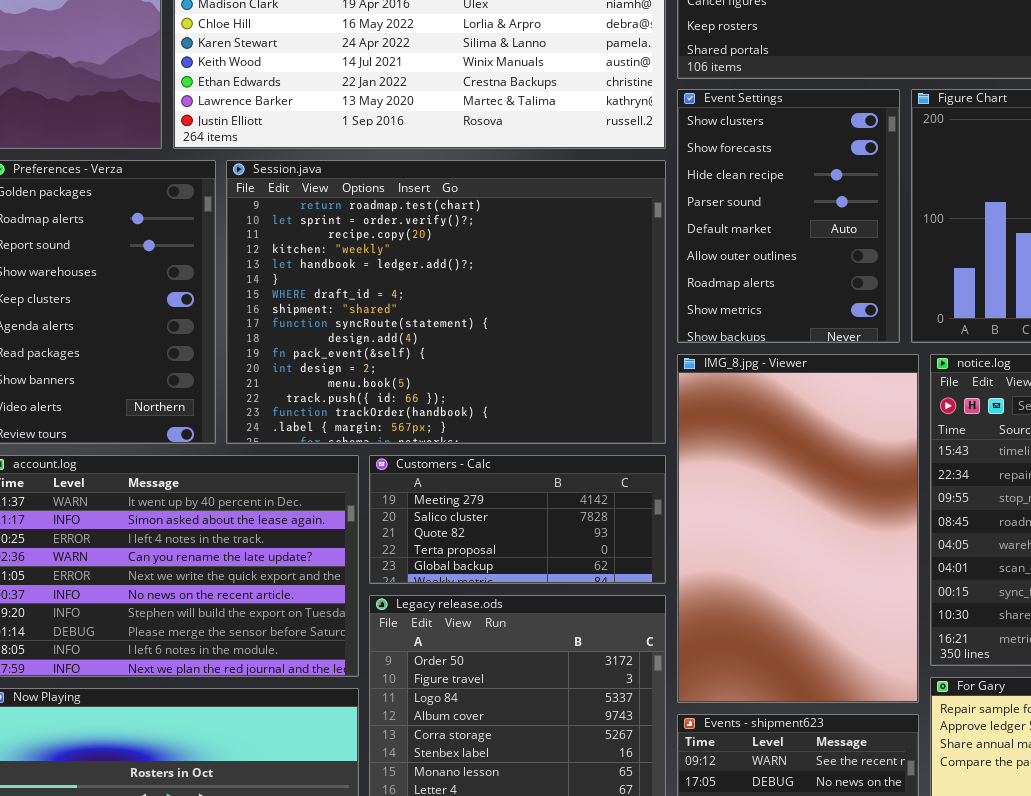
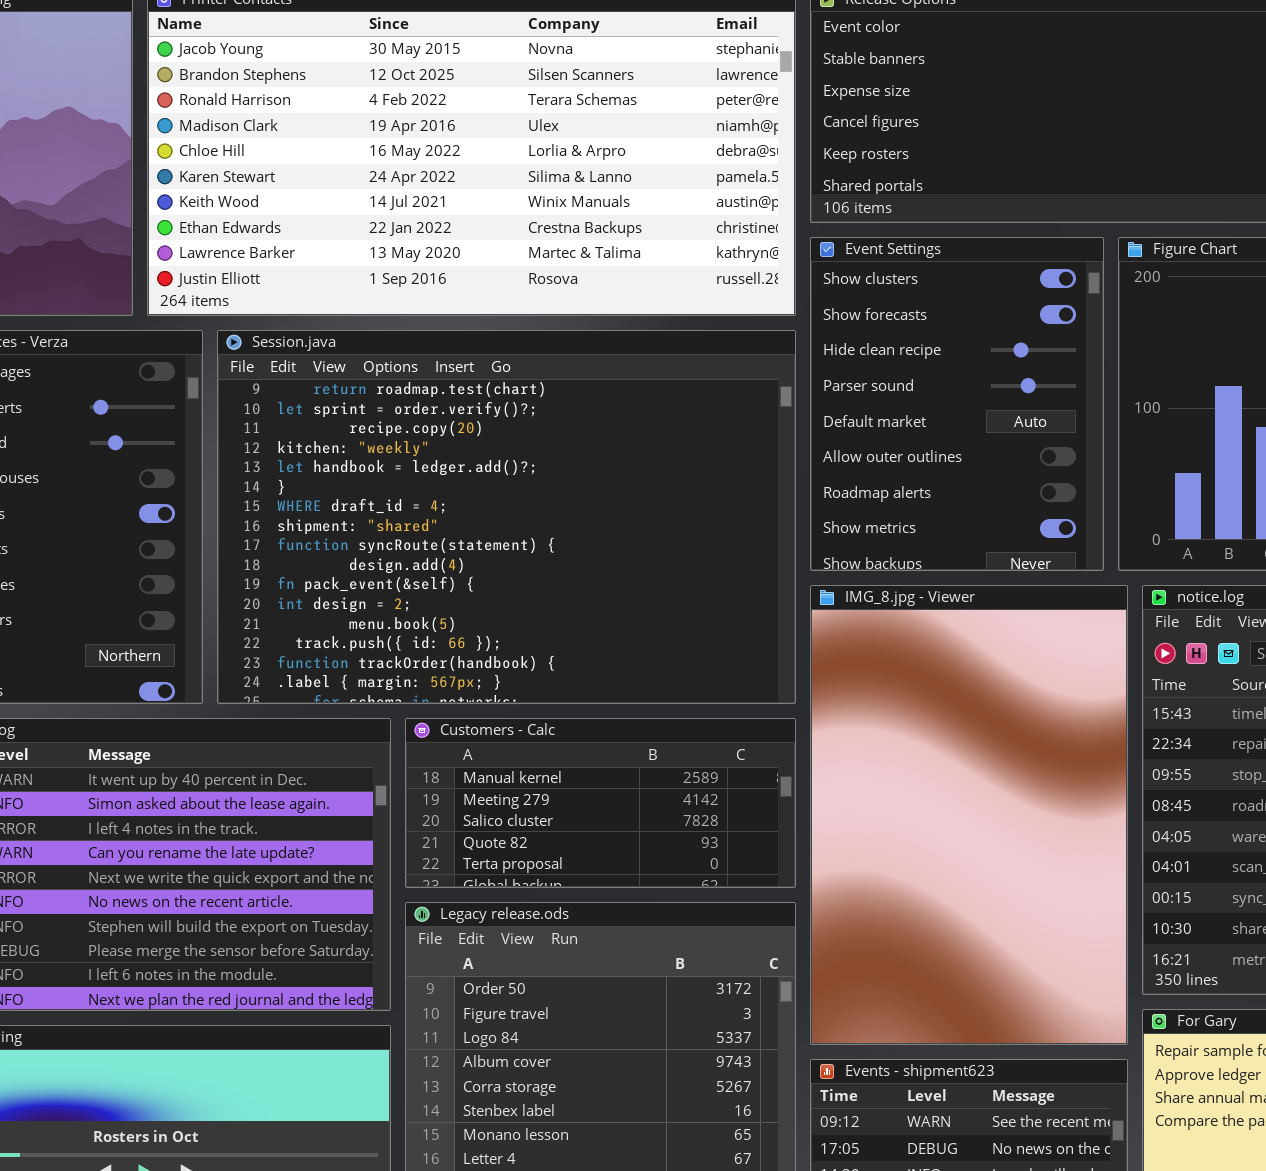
Customers - Calc: [369,455,666,584] -> [405,718,796,888], scrolled up 1 row

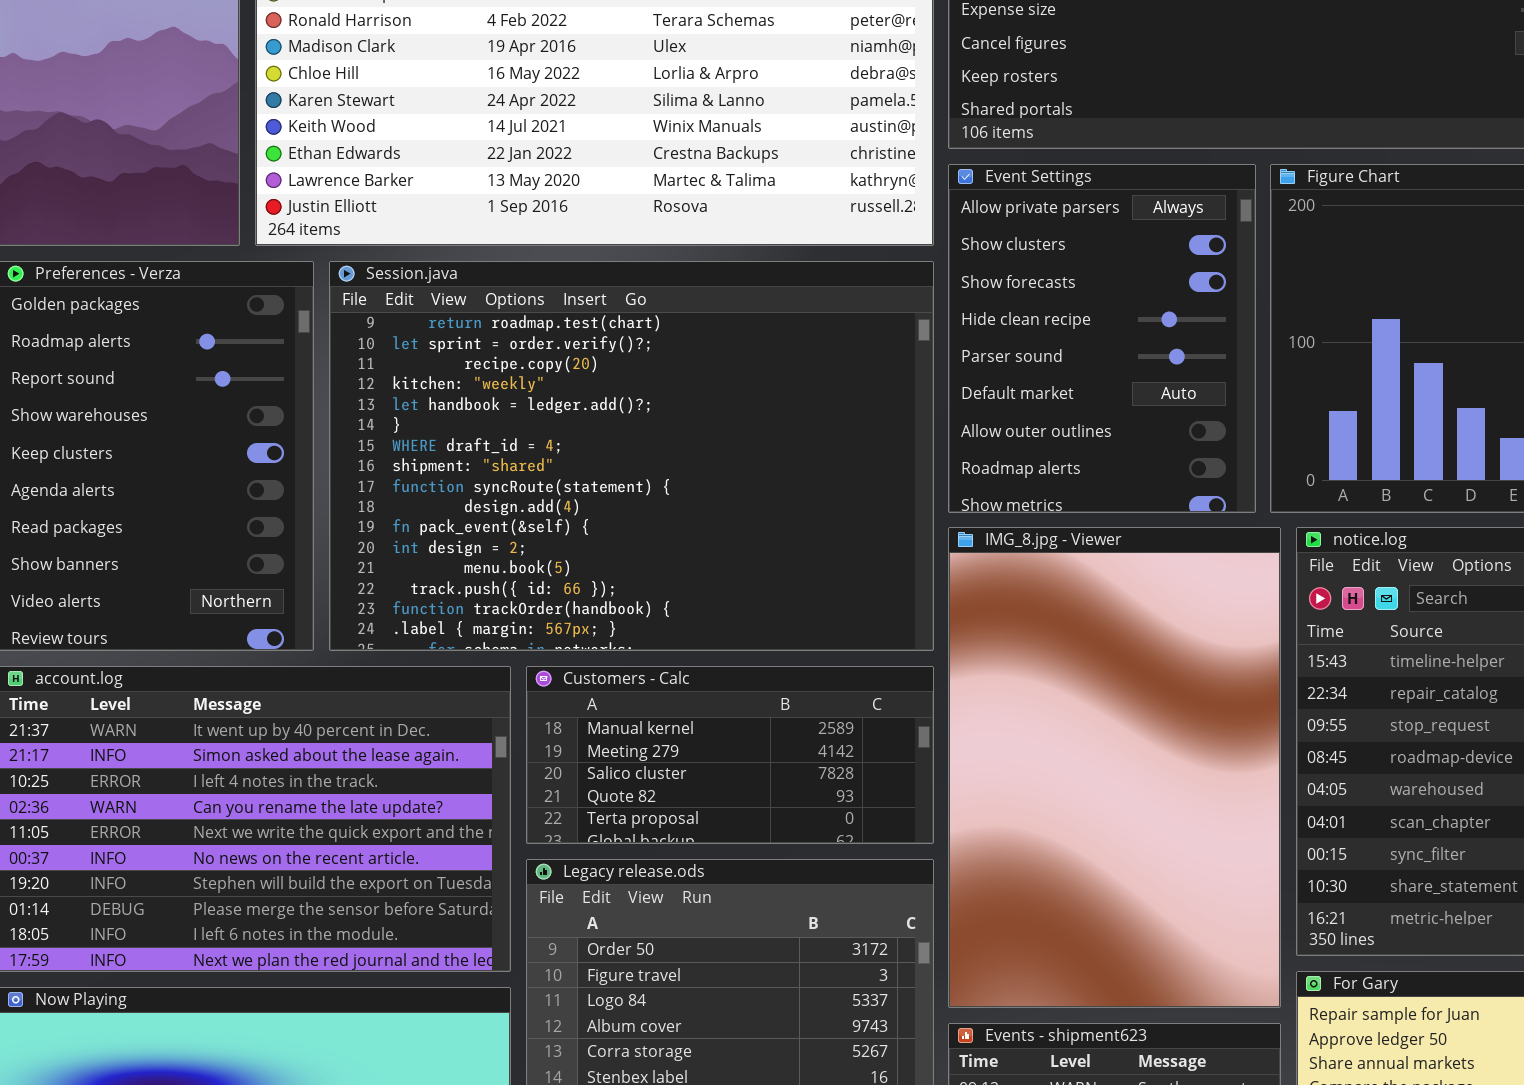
Event Settings: [810,237,1104,571] -> [948,164,1256,513], scrolled up 1 row

